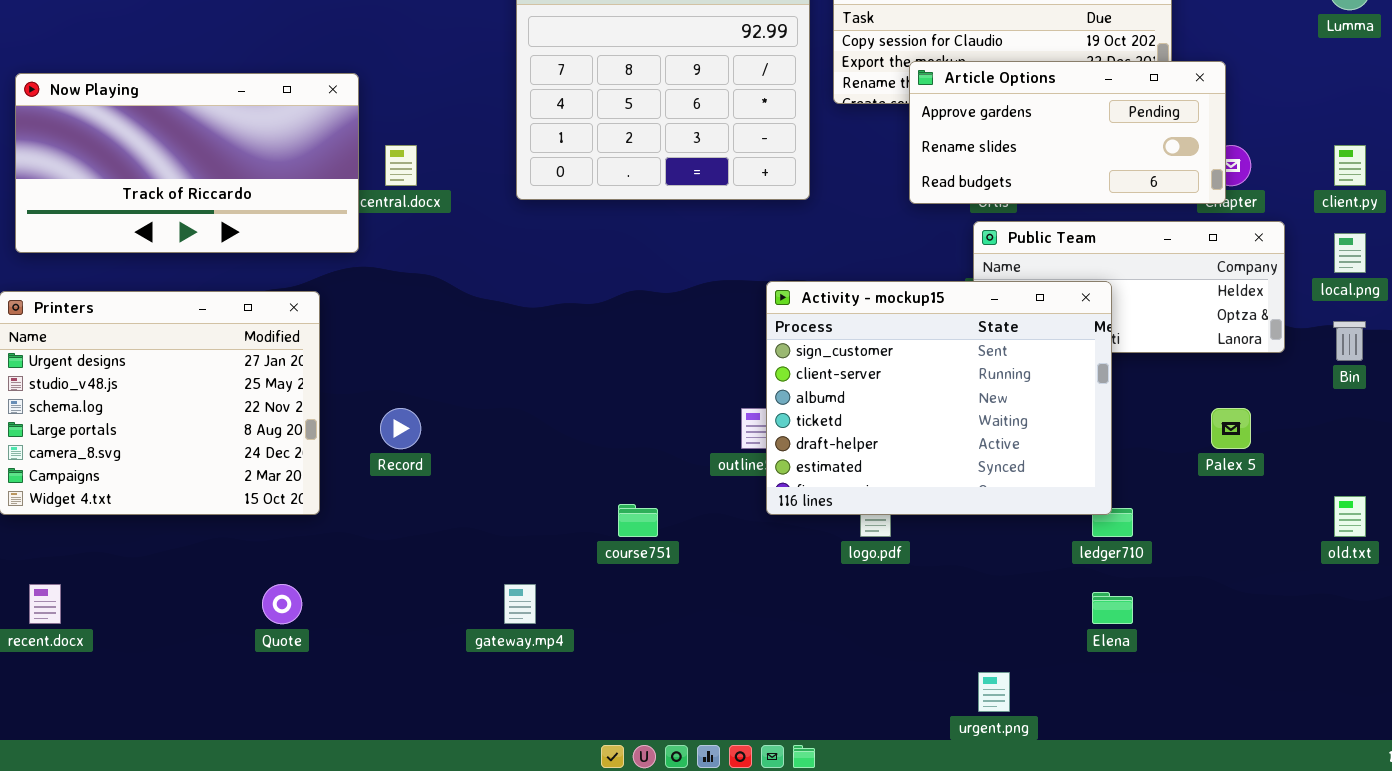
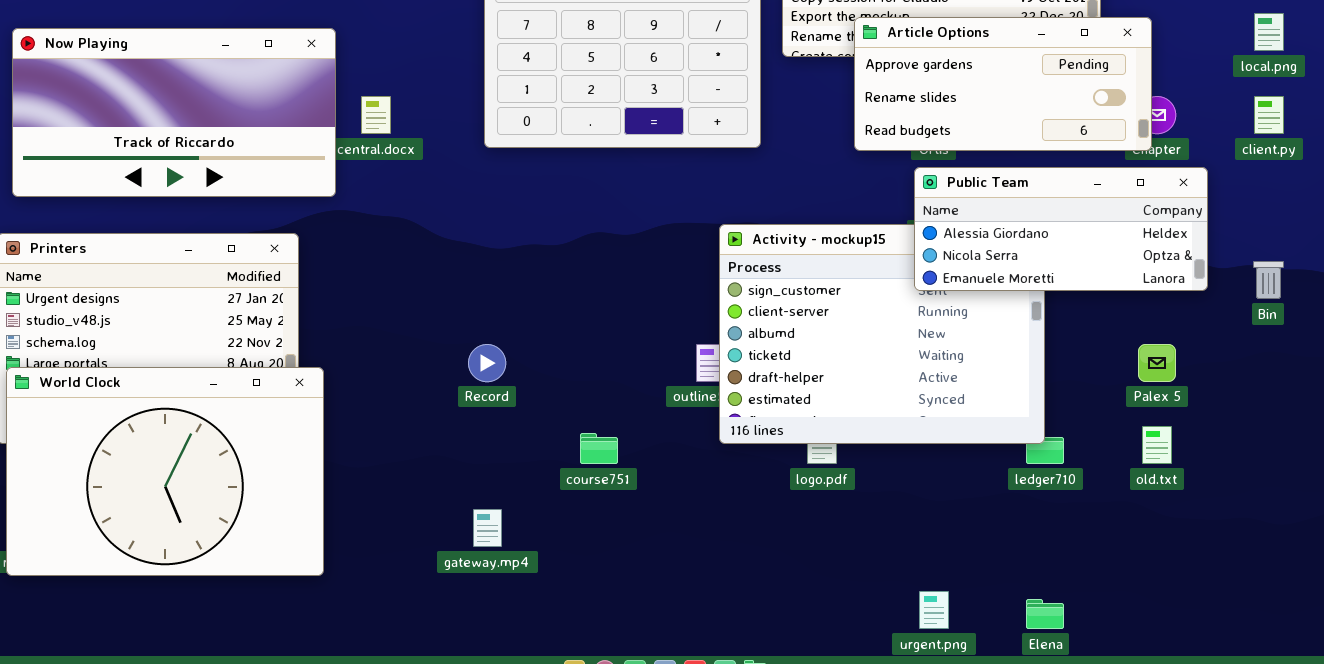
Public Team: [973,221,1285,353] -> [914,167,1208,291], raised
local.png: [1334,233,1366,273] -> [1254,13,1284,51], moved
Record: [380,408,421,449] -> [468,344,506,382], moved
World Clock: none -> [6,367,324,576], opened
old.txt: [1334,496,1366,537] -> [1142,426,1172,464], moved
Elena: [1092,592,1133,624] -> [1026,599,1064,629], moved

